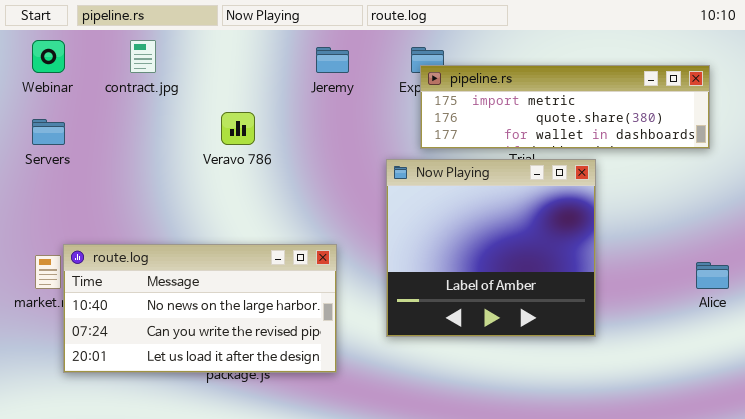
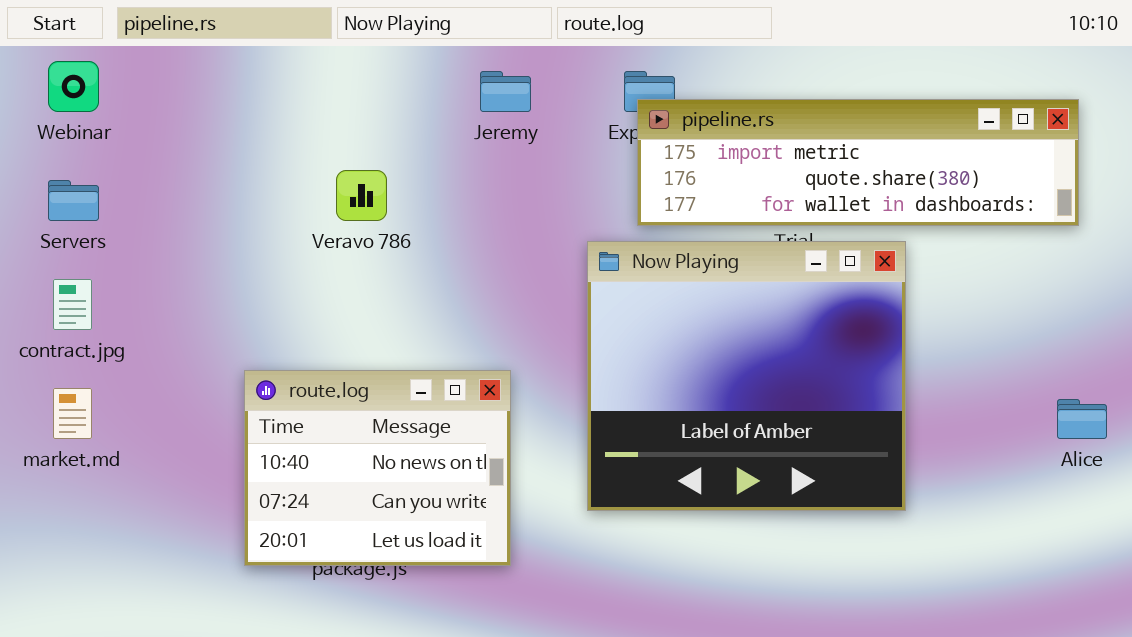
contract.jpg: [130,40,156,73] -> [53,279,92,330], moved
route.log: [63,244,337,373] -> [244,370,511,566], resized

